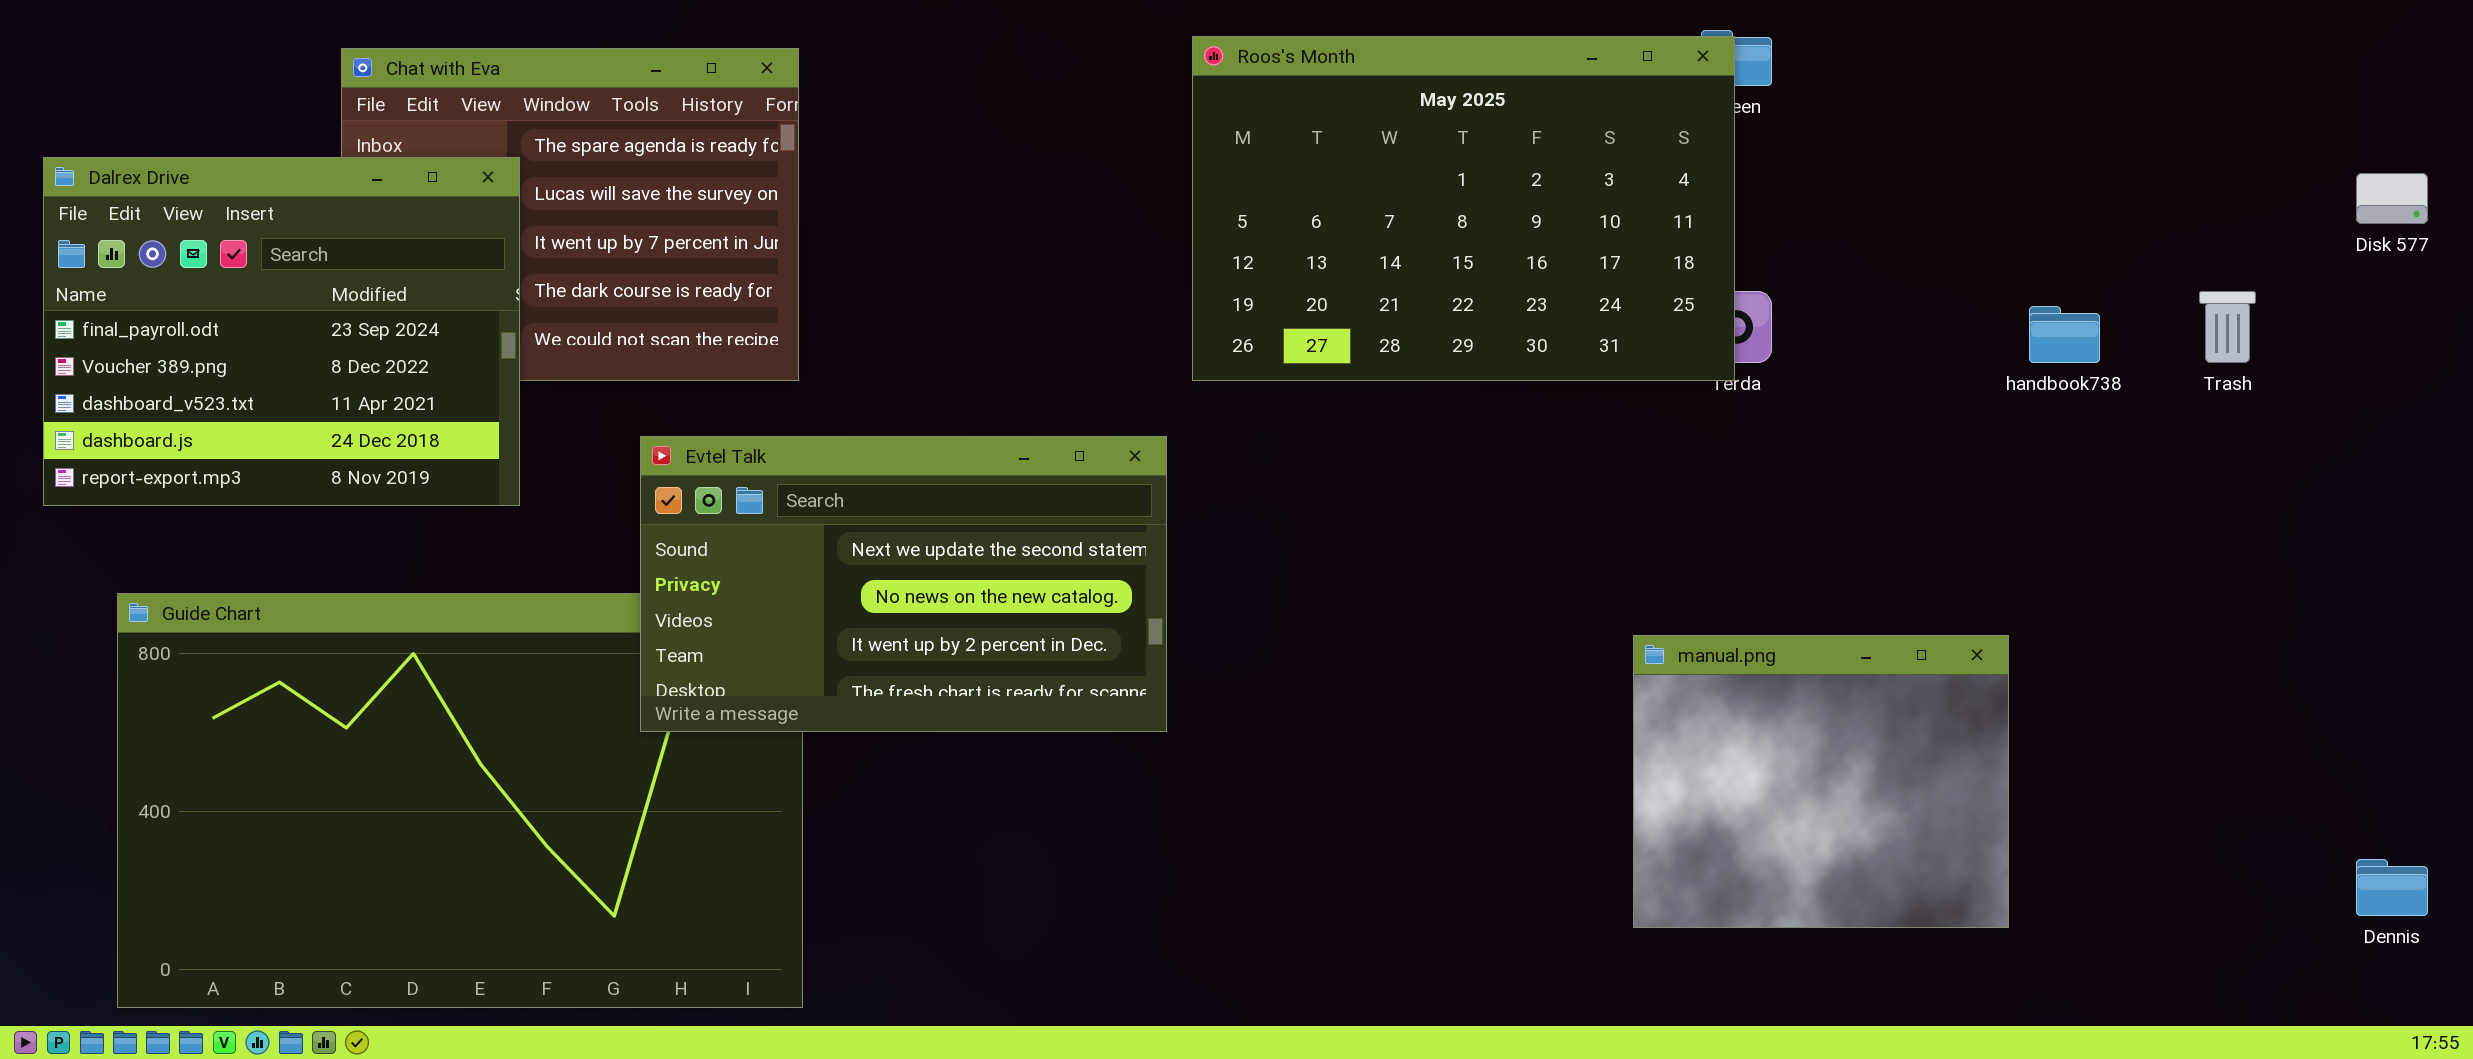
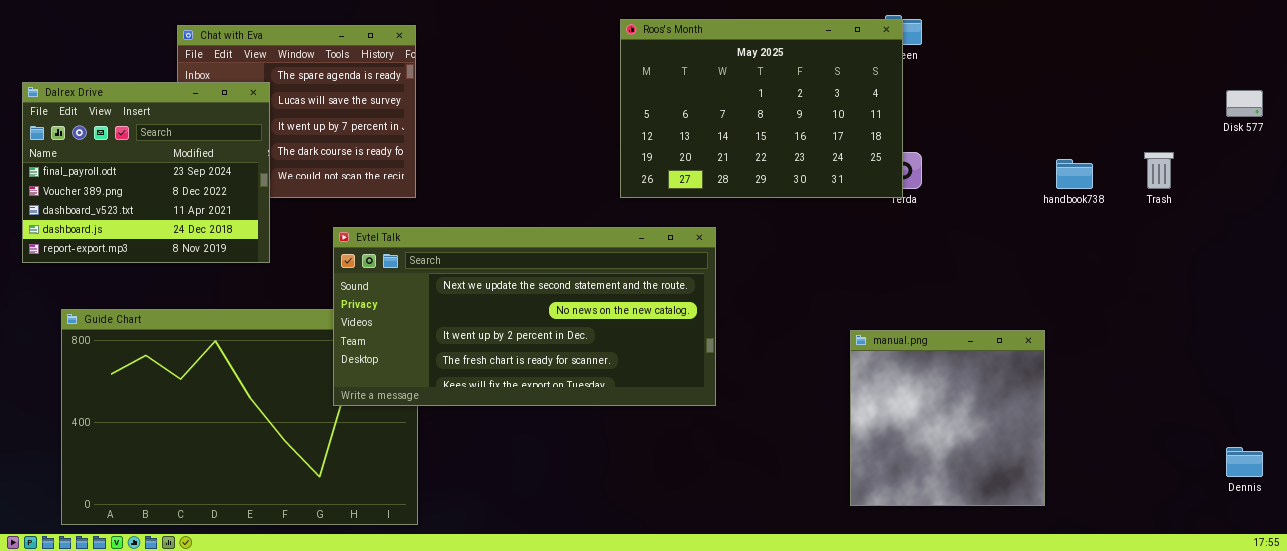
Evtel Talk: [640,436,1167,732] -> [333,227,716,406], resized
manual.png: [1633,635,2009,928] -> [850,330,1045,506], resized

